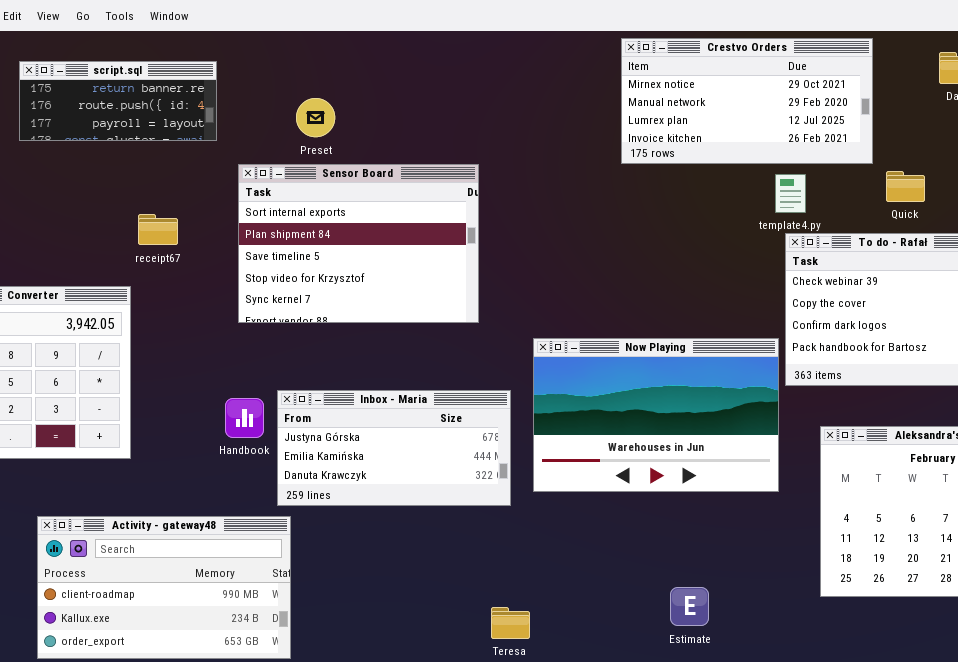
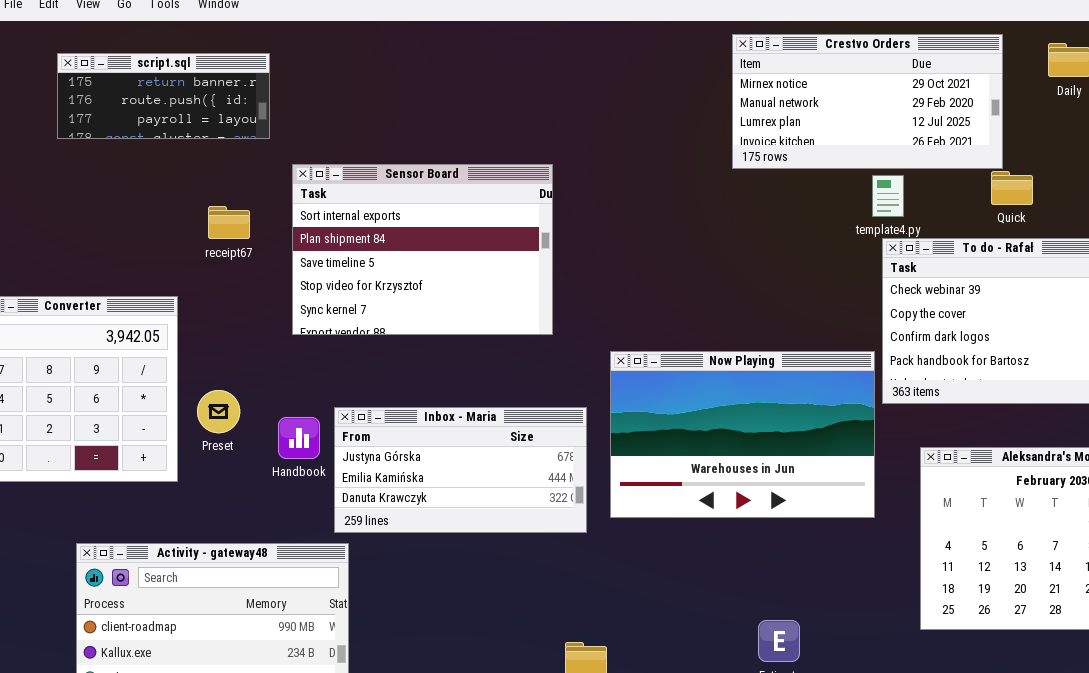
Crestvo Orders: [621,38,873,164] -> [732,34,1003,169], moved
Preset: [296,98,335,137] -> [197,390,240,433], moved
receipt67: [138,214,178,245] -> [208,206,250,239], moved

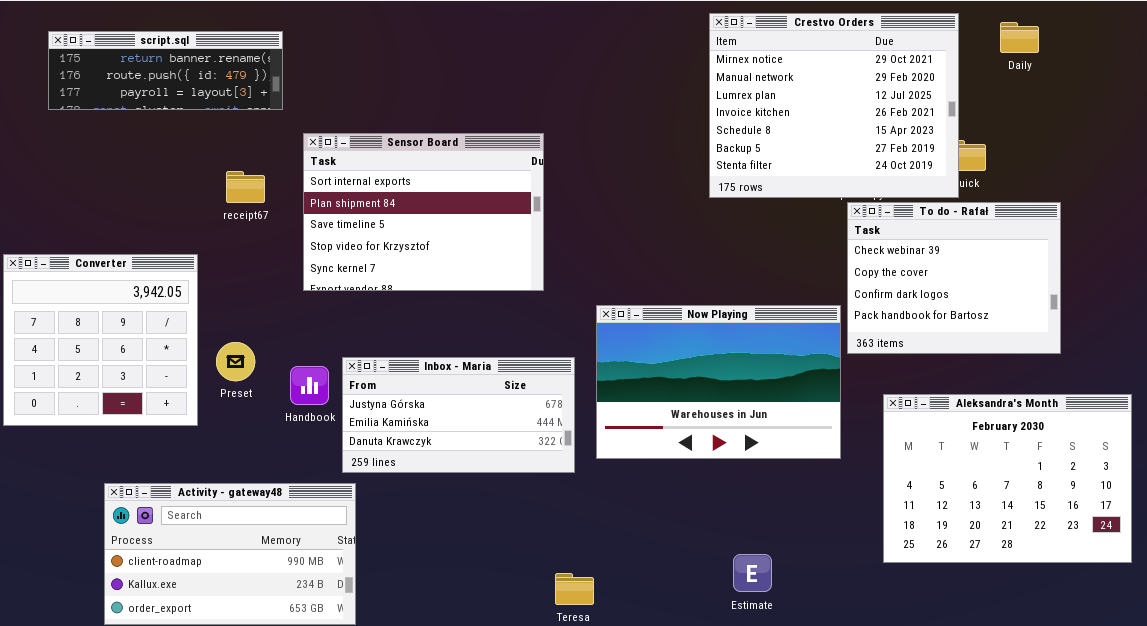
Crestvo Orders: [732,34,1003,169] -> [709,13,959,198], resized
script.sql: [57,53,270,139] -> [48,31,283,110], resized

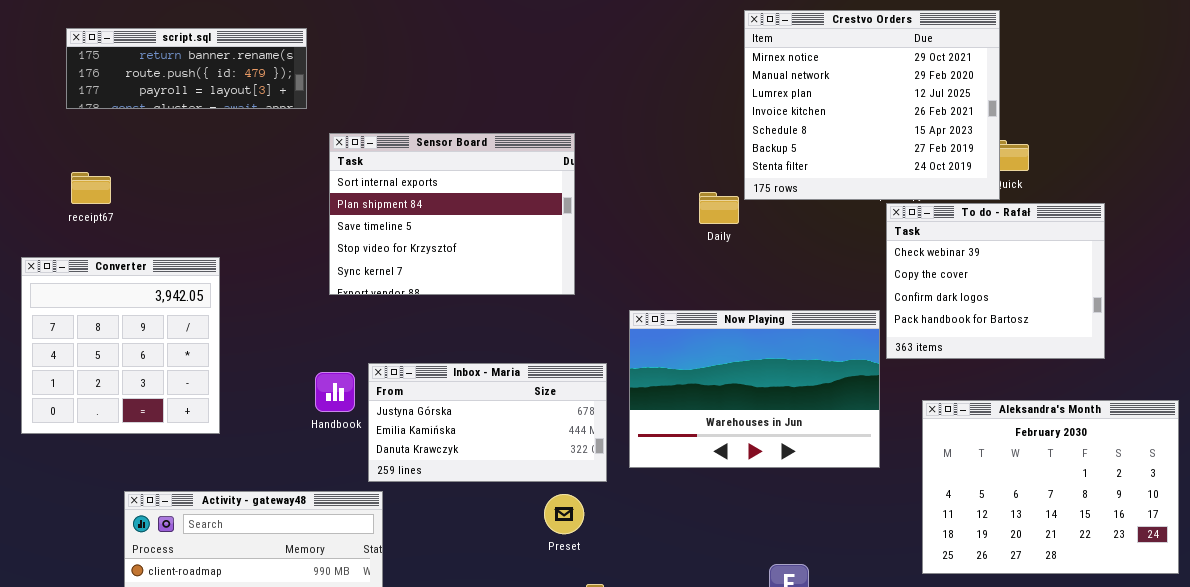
Daily: [1000,22,1039,53] -> [699,192,739,224], moved
receipt67: [226,171,265,203] -> [71,172,111,204], moved
Preset: [216,342,255,381] -> [544,494,584,534], moved

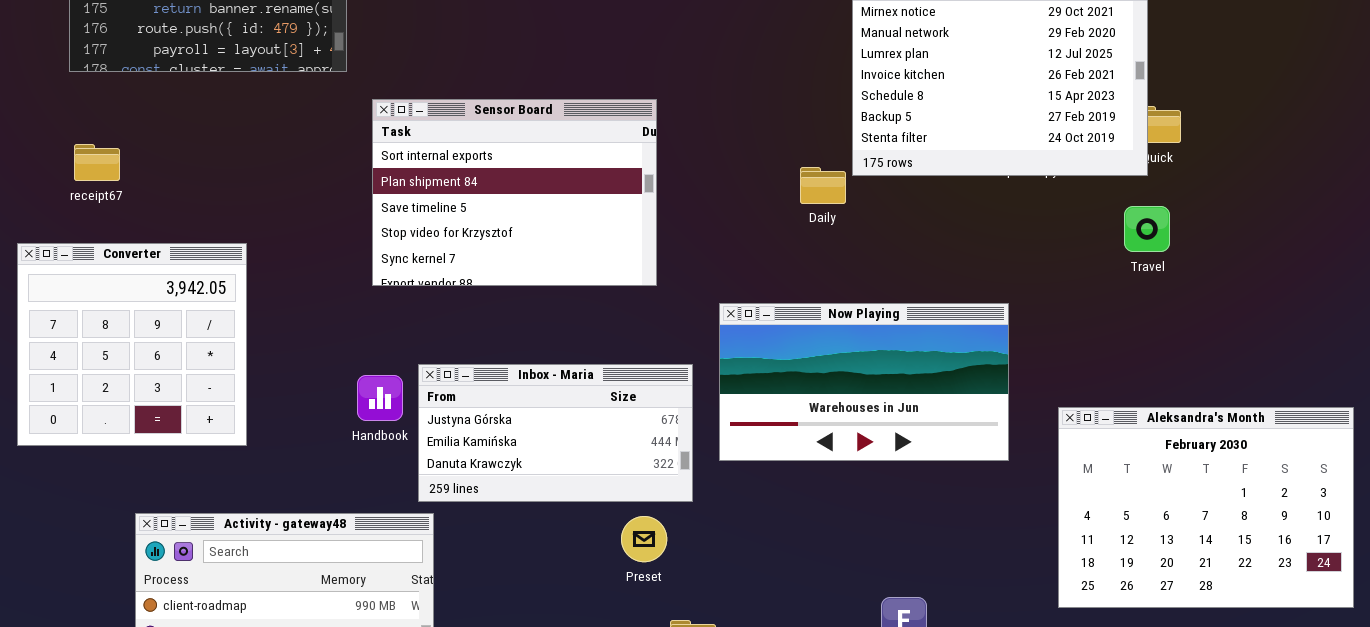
To do - Rafał: [886,203,1105,359] -> none, closed
Now Playing: [629,310,880,468] -> [719,303,1009,461], resized

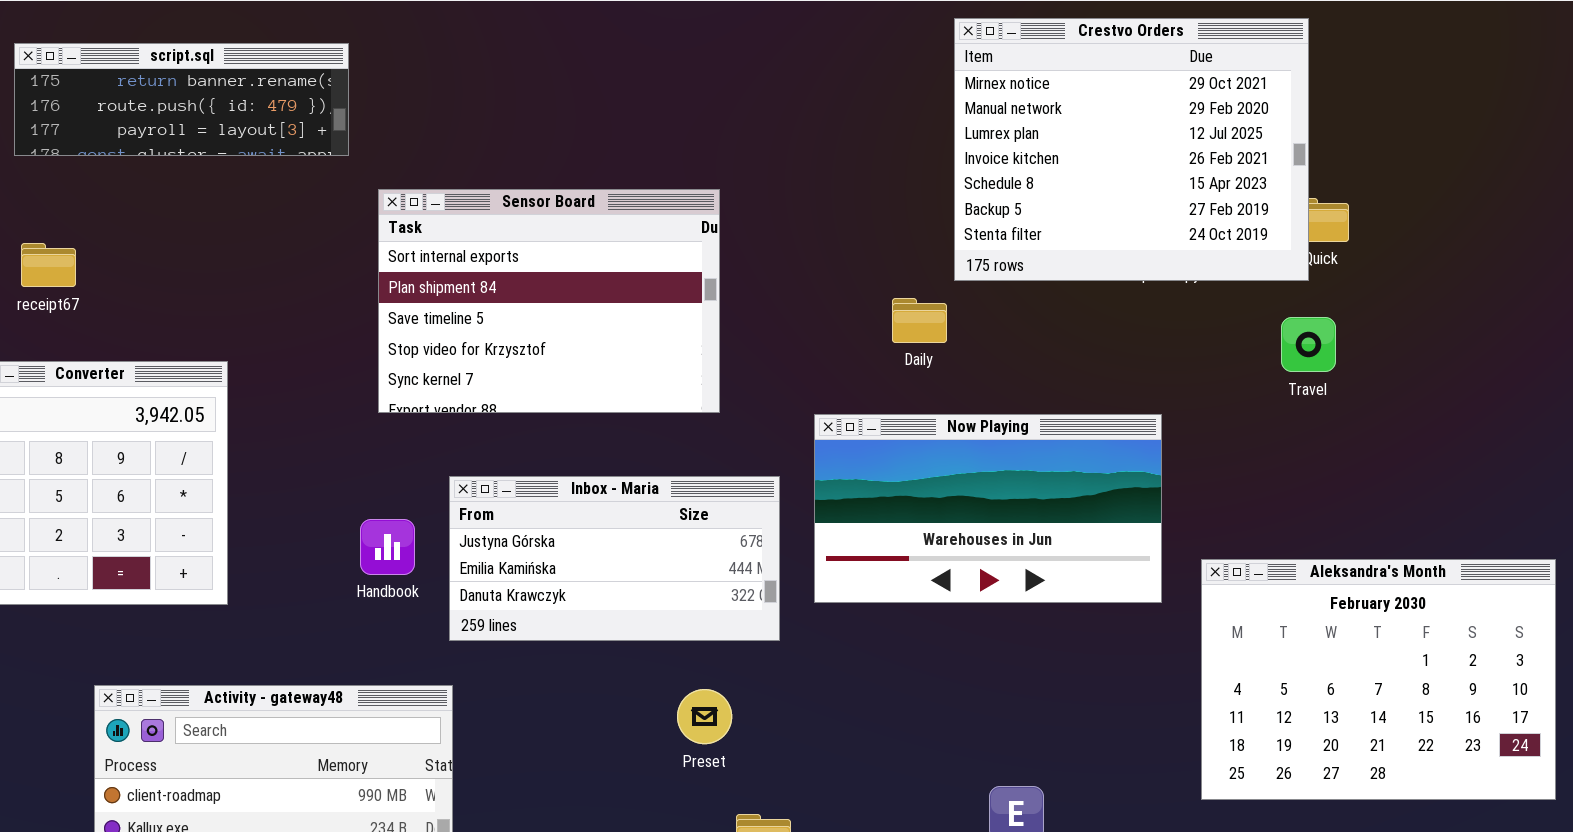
Daily: [800,167,846,204] -> [892,298,947,343], moved
Now Playing: [719,303,1009,461] -> [814,414,1162,603], moved
Inbox - Maria: [418,364,693,502] -> [449,476,780,641], moved

